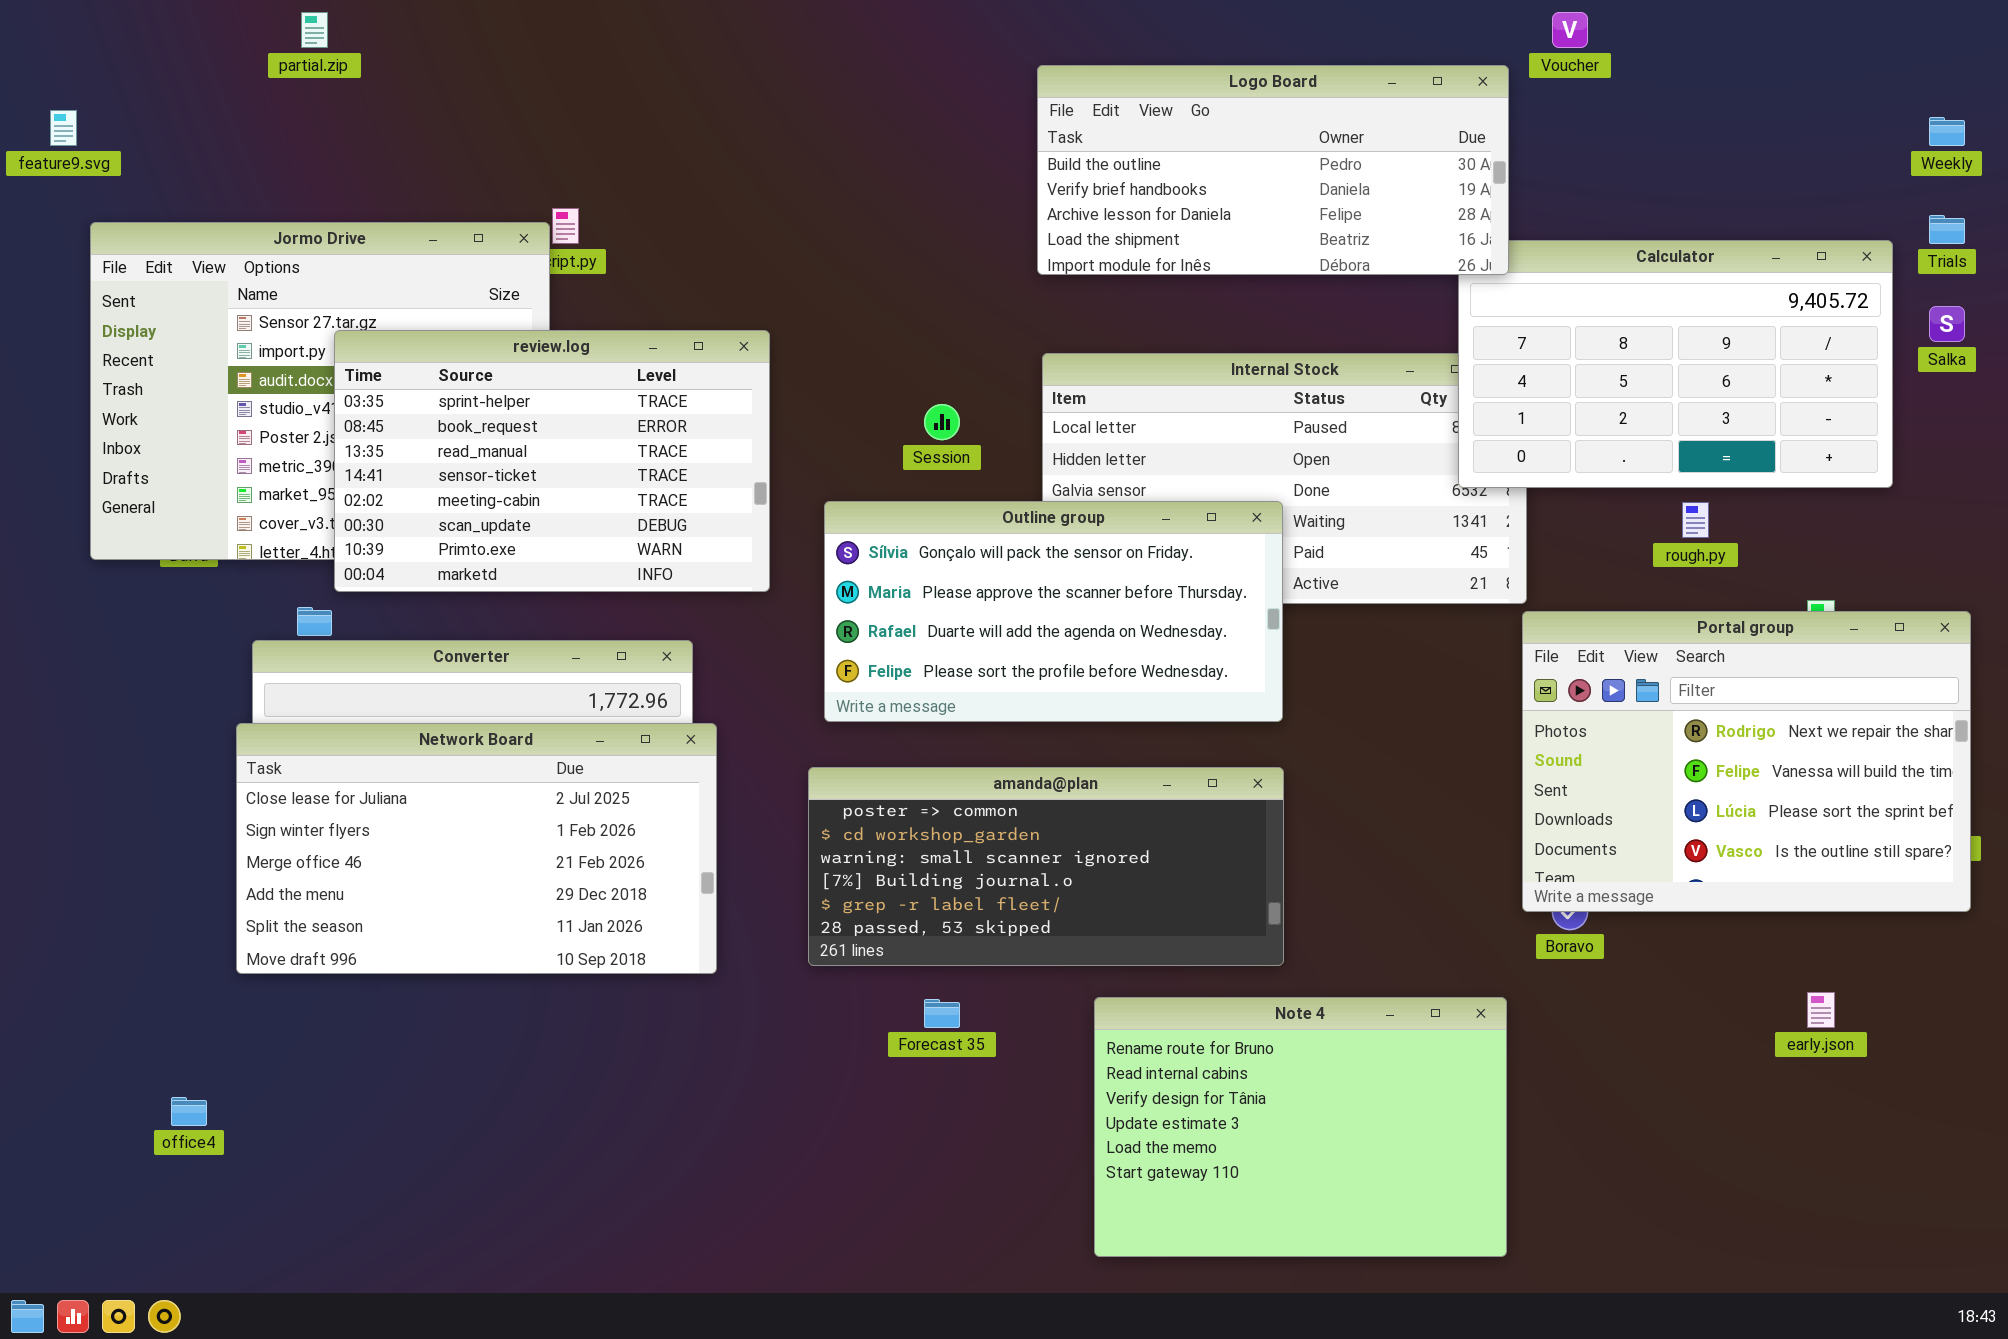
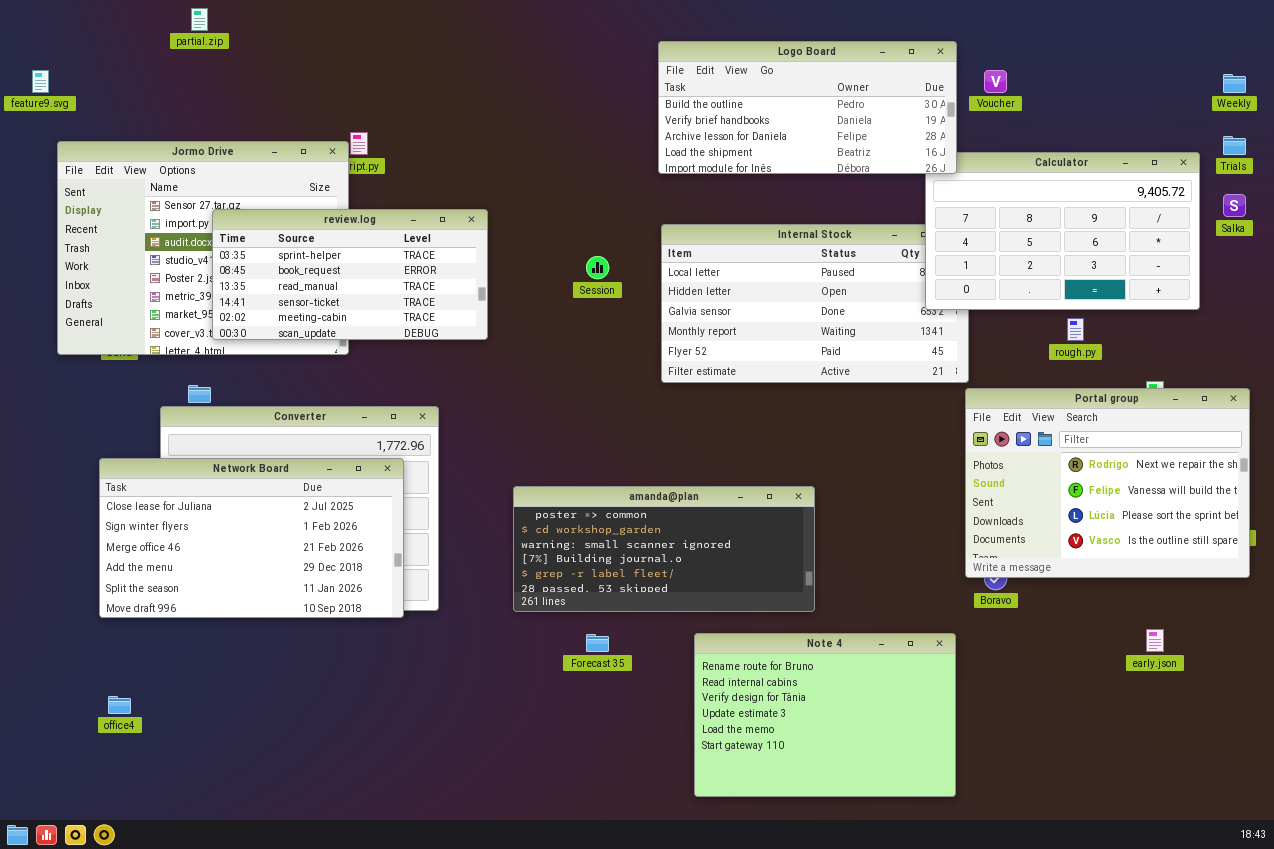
Voucher: [1552,12,1588,48] -> [984,70,1007,93], moved
review.log: [334,330,770,592] -> [212,209,488,340], resized
Outline group: [824,501,1283,722] -> none, closed
Network Board: [236,723,717,974] -> [99,458,404,618], moved

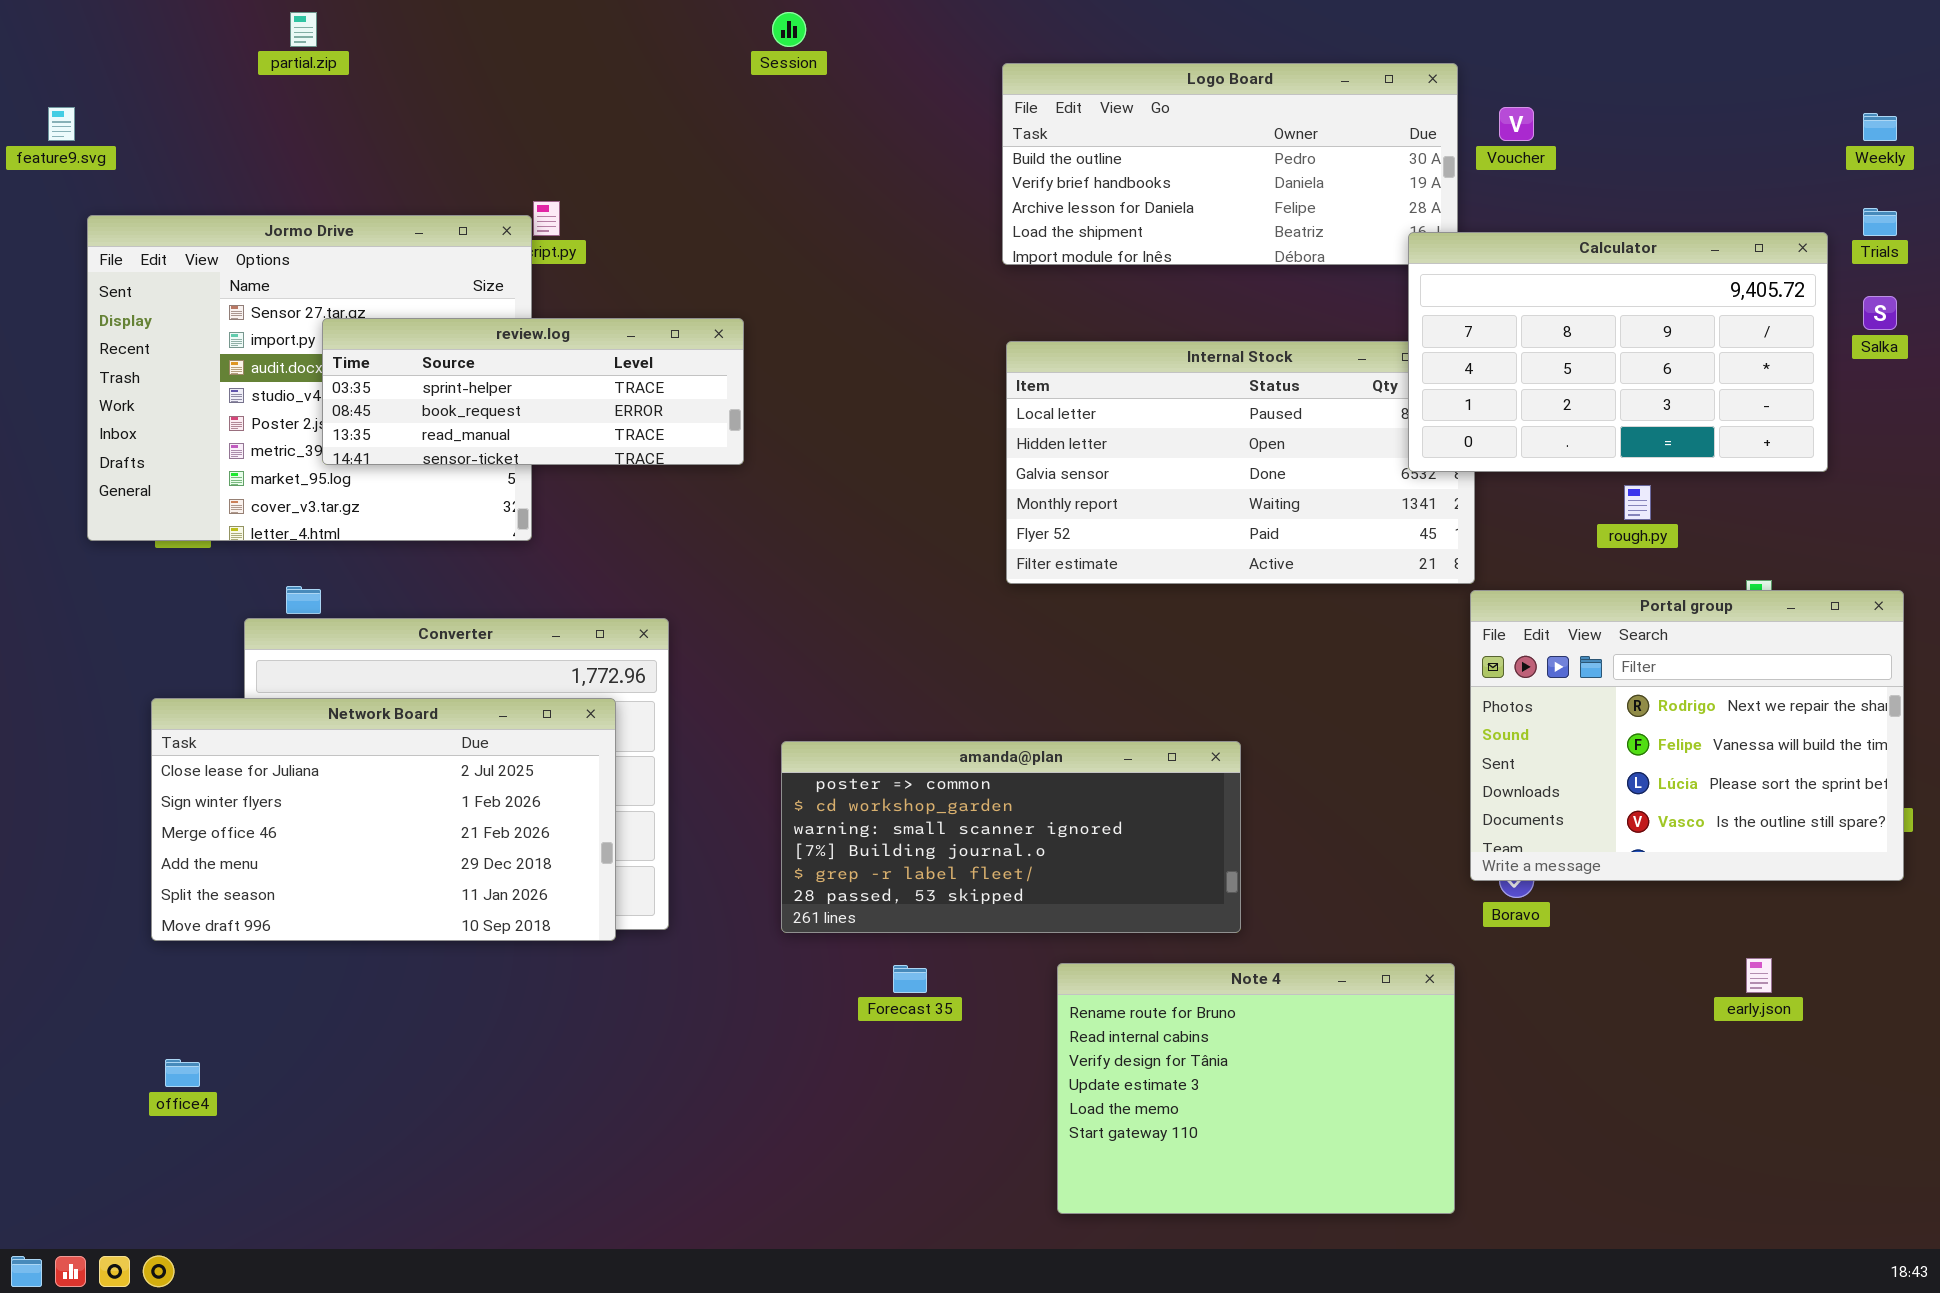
Calculator: [925,152,1200,310] -> [1408,232,1828,472], raised
review.log: [212,209,488,340] -> [322,318,744,465], resized
Session: [586,256,609,279] -> [772,12,806,47], moved

